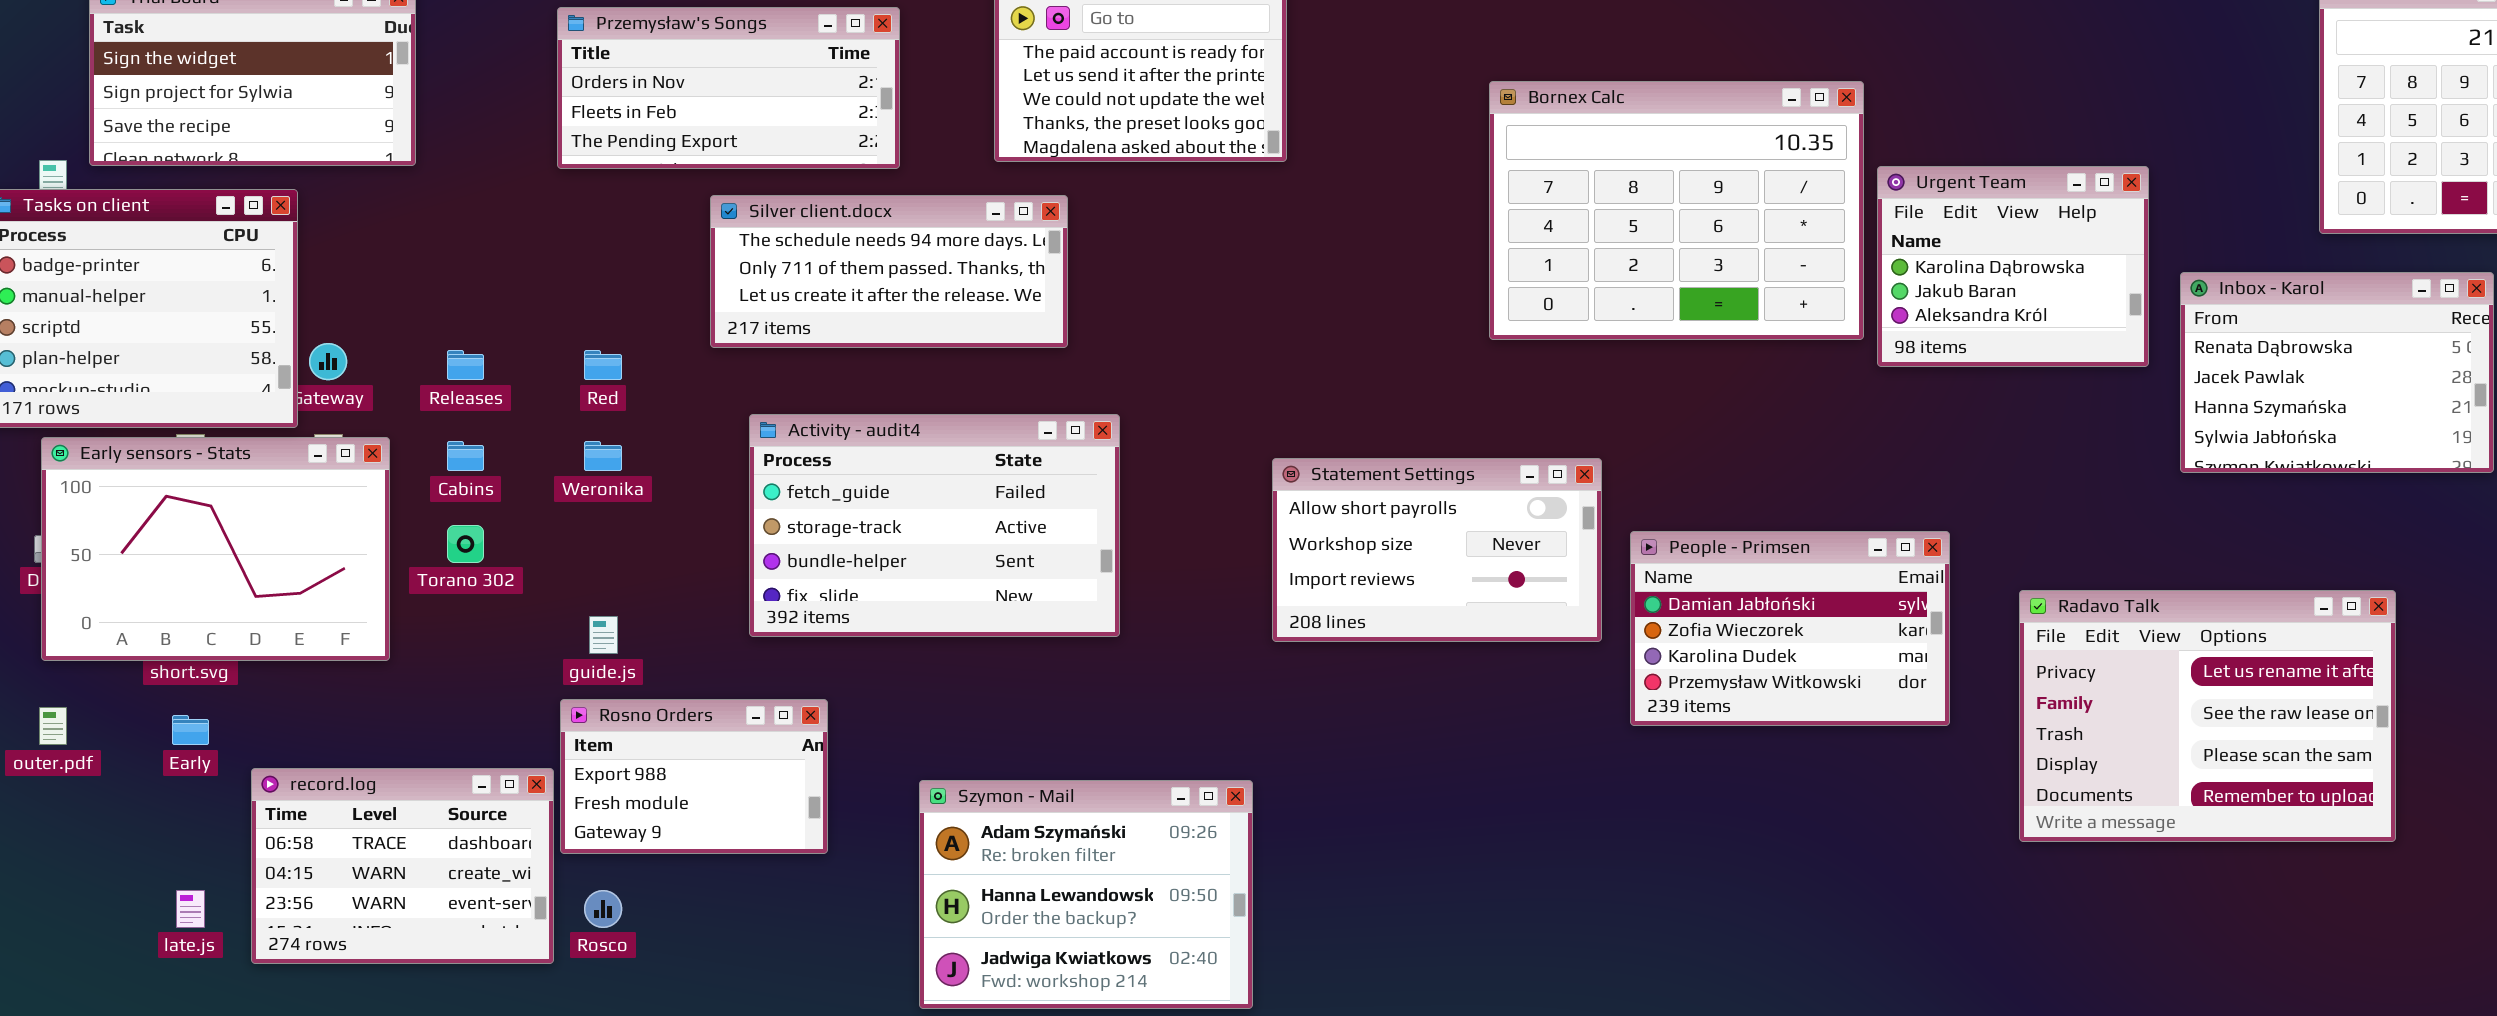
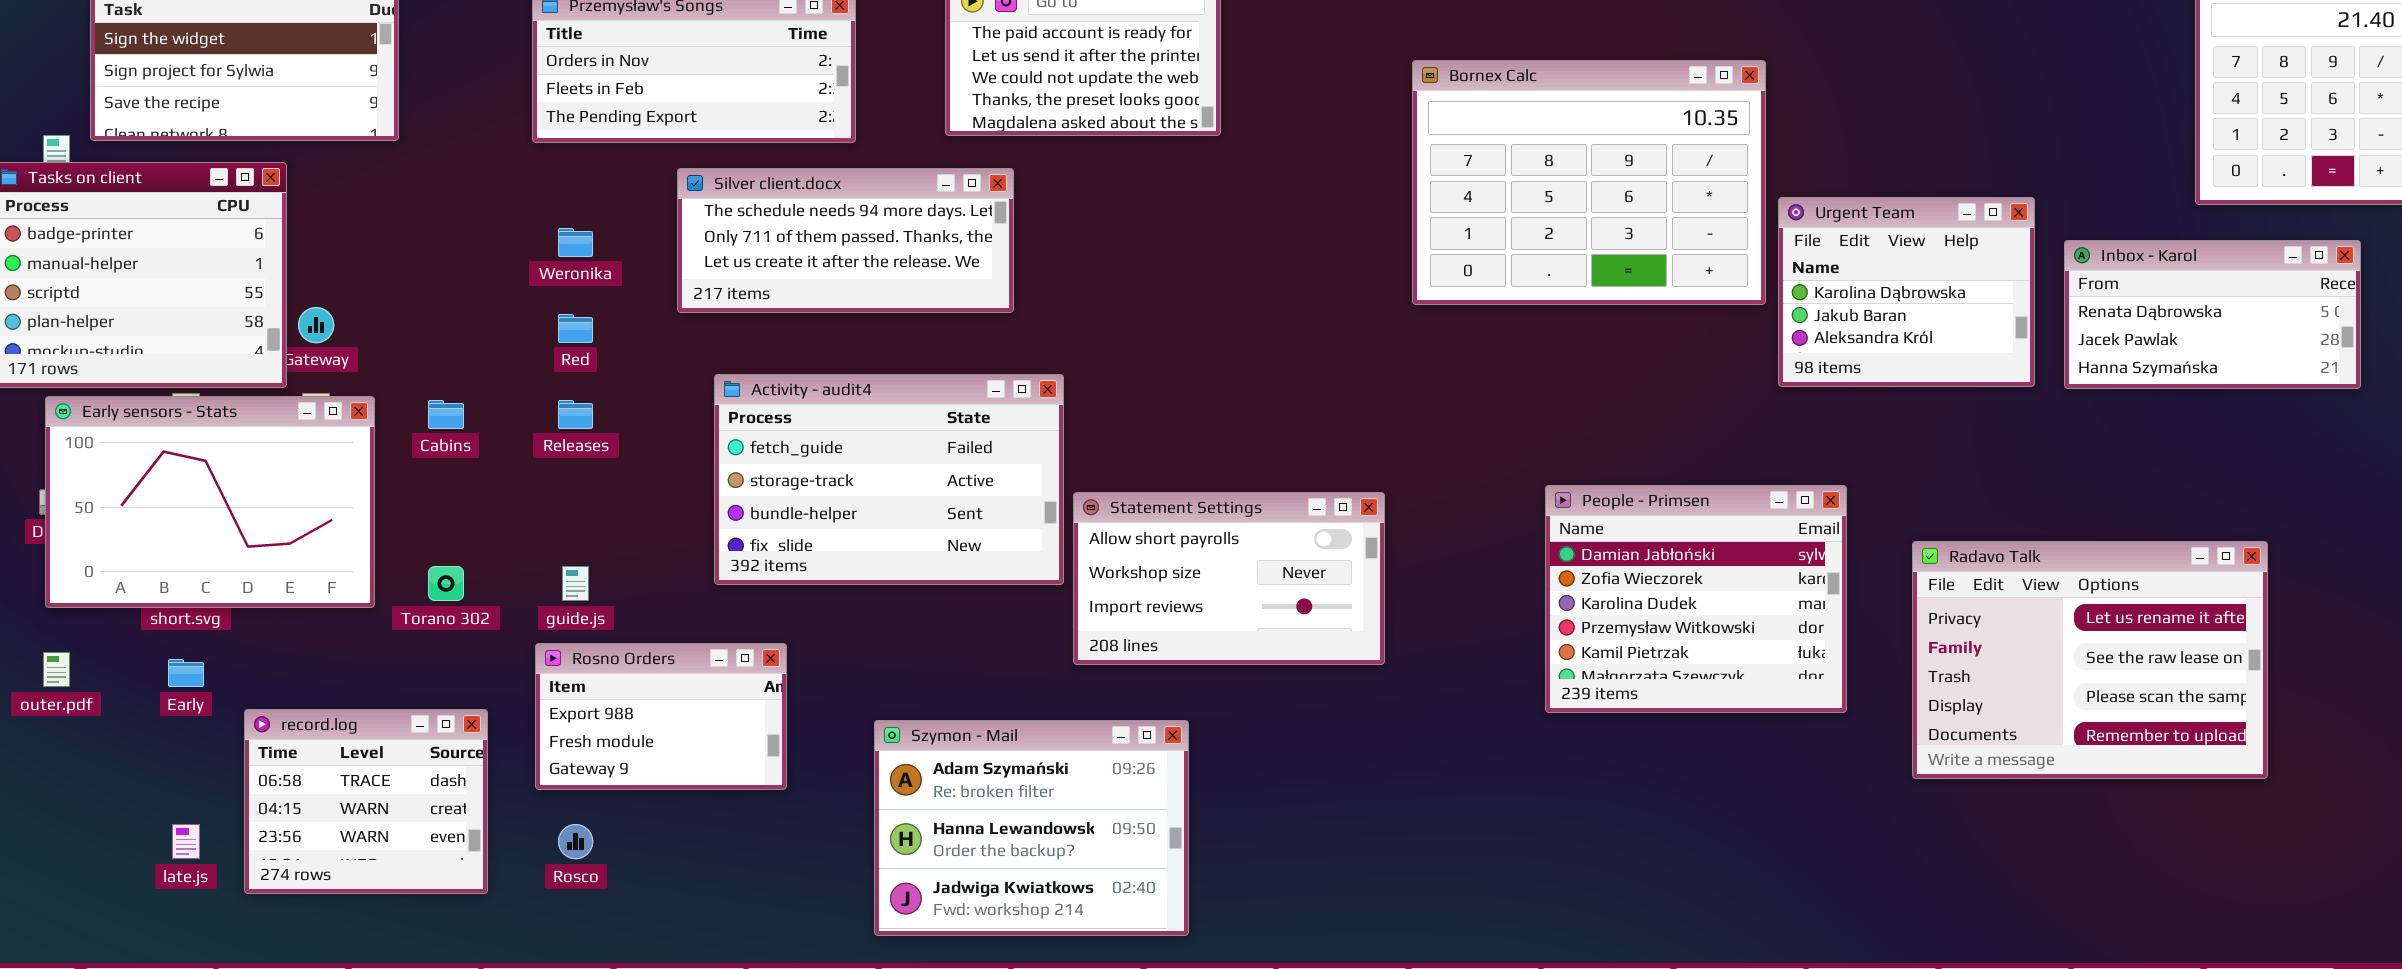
Urgent Team: [1877,166,2149,367] -> [1778,197,2035,387], moved
Inbox - Karol: [2180,272,2494,473] -> [2064,240,2361,389], resized
Releases: [447,350,484,380] -> [558,400,593,429], moved
Weronika: [584,441,622,471] -> [558,228,593,257], moved
Statement Settings: [1272,458,1602,642] -> [1073,492,1385,665], moved
Torano 302: [447,525,484,563] -> [428,566,464,601], moved
People - Primsen: [1630,531,1950,726] -> [1545,485,1847,713], resized
record.log: [251,768,554,964] -> [244,709,488,894], resized

